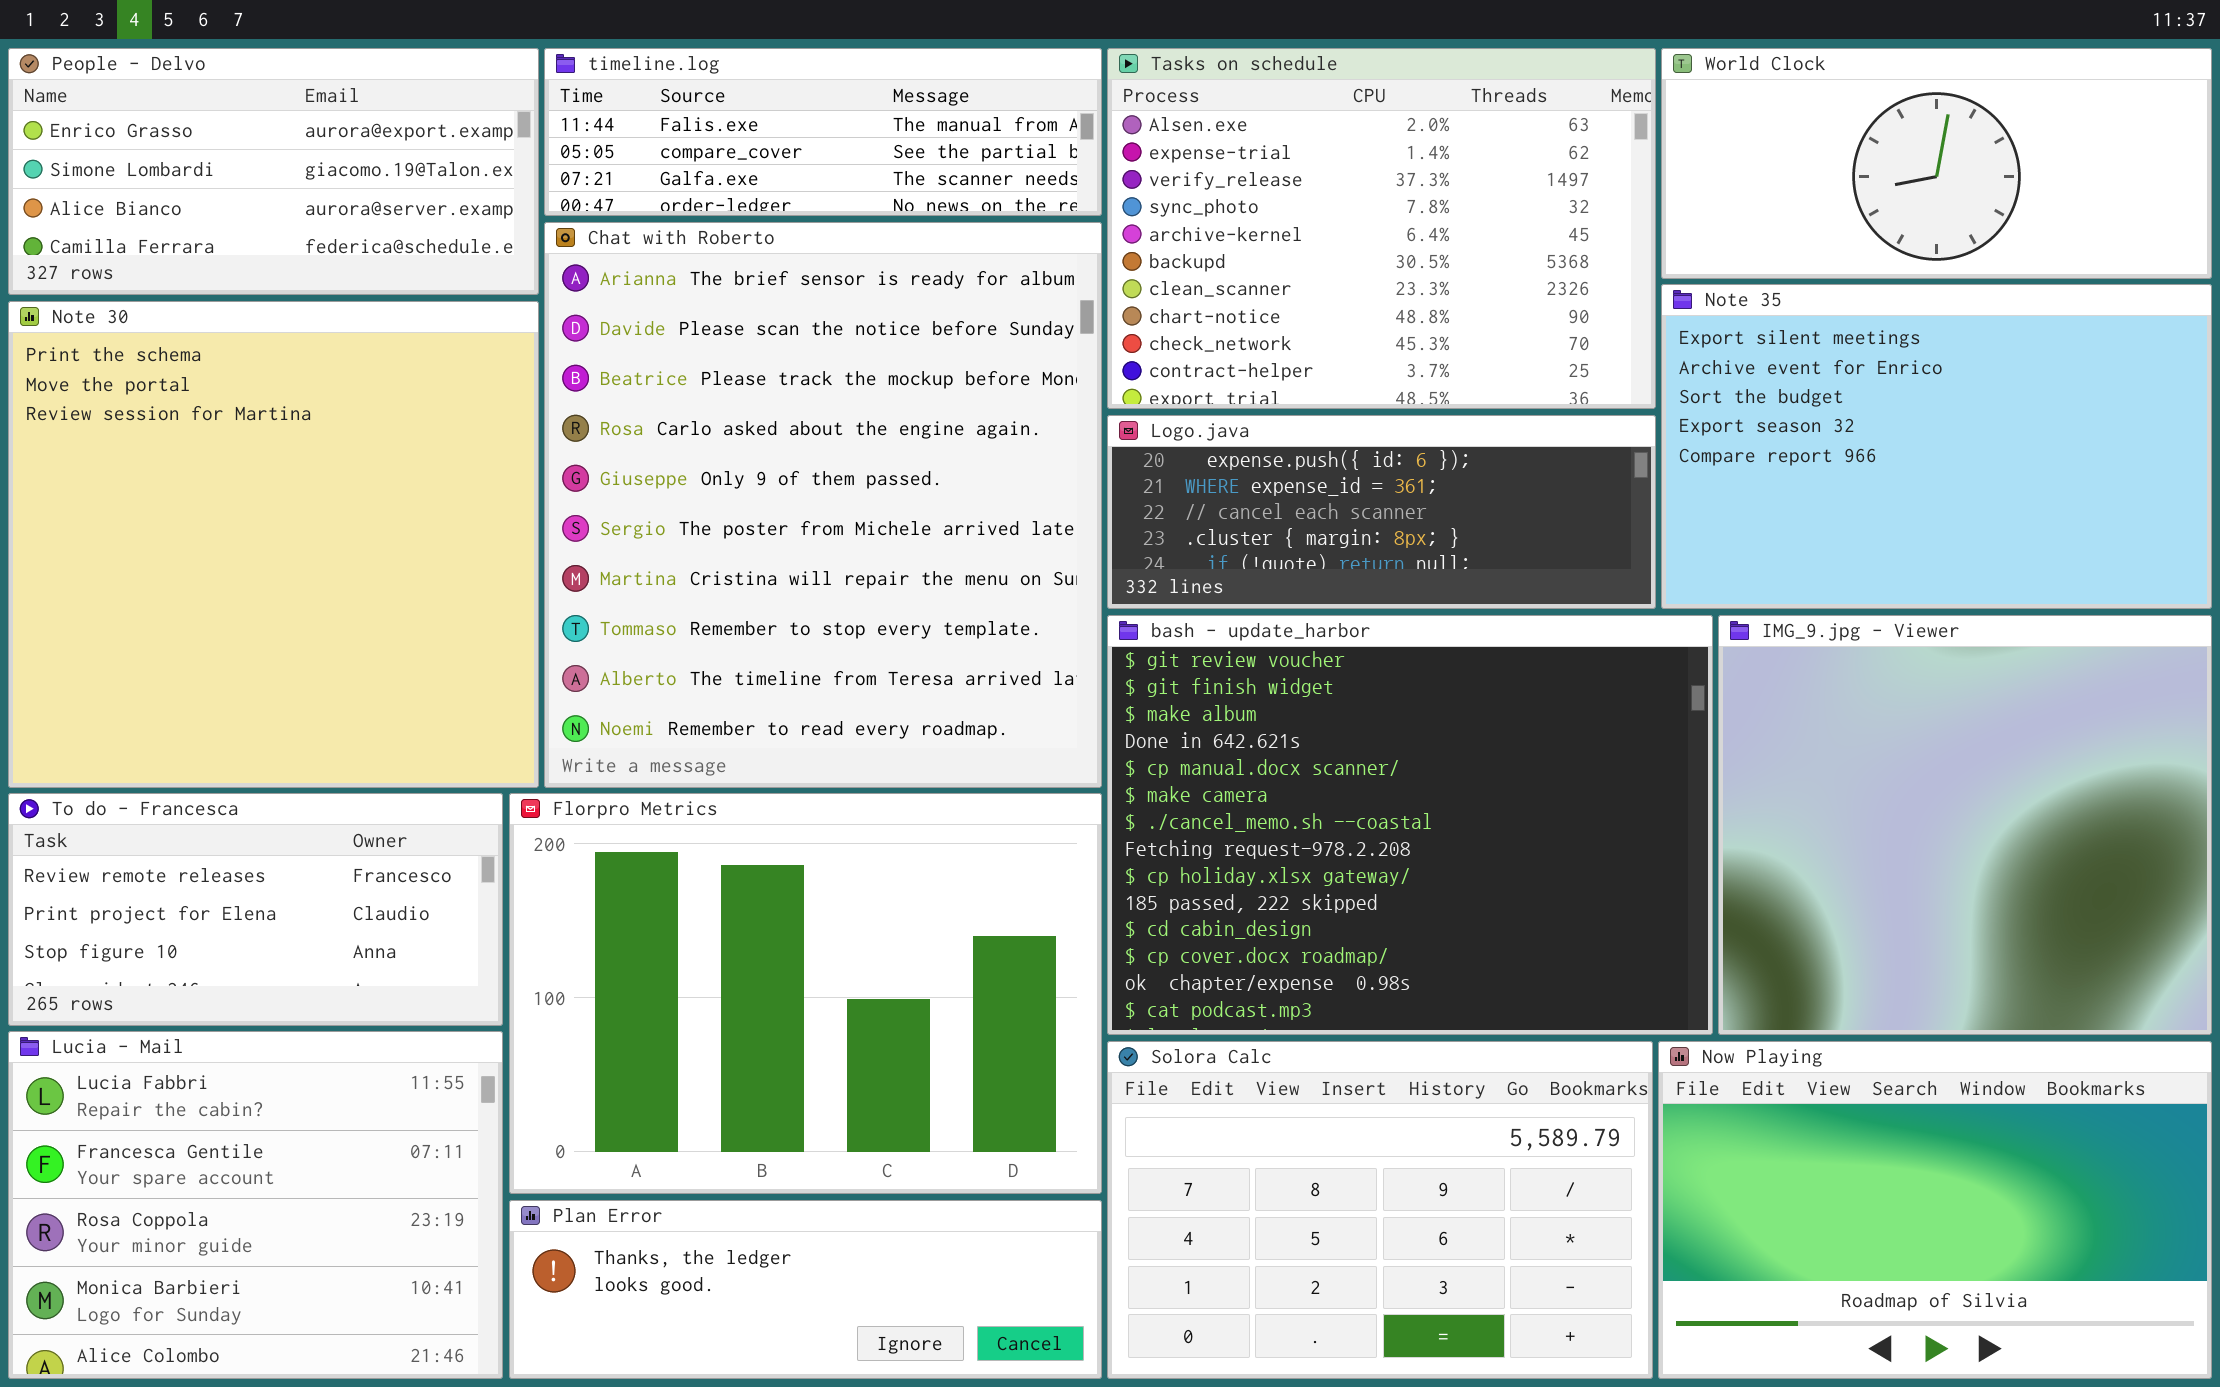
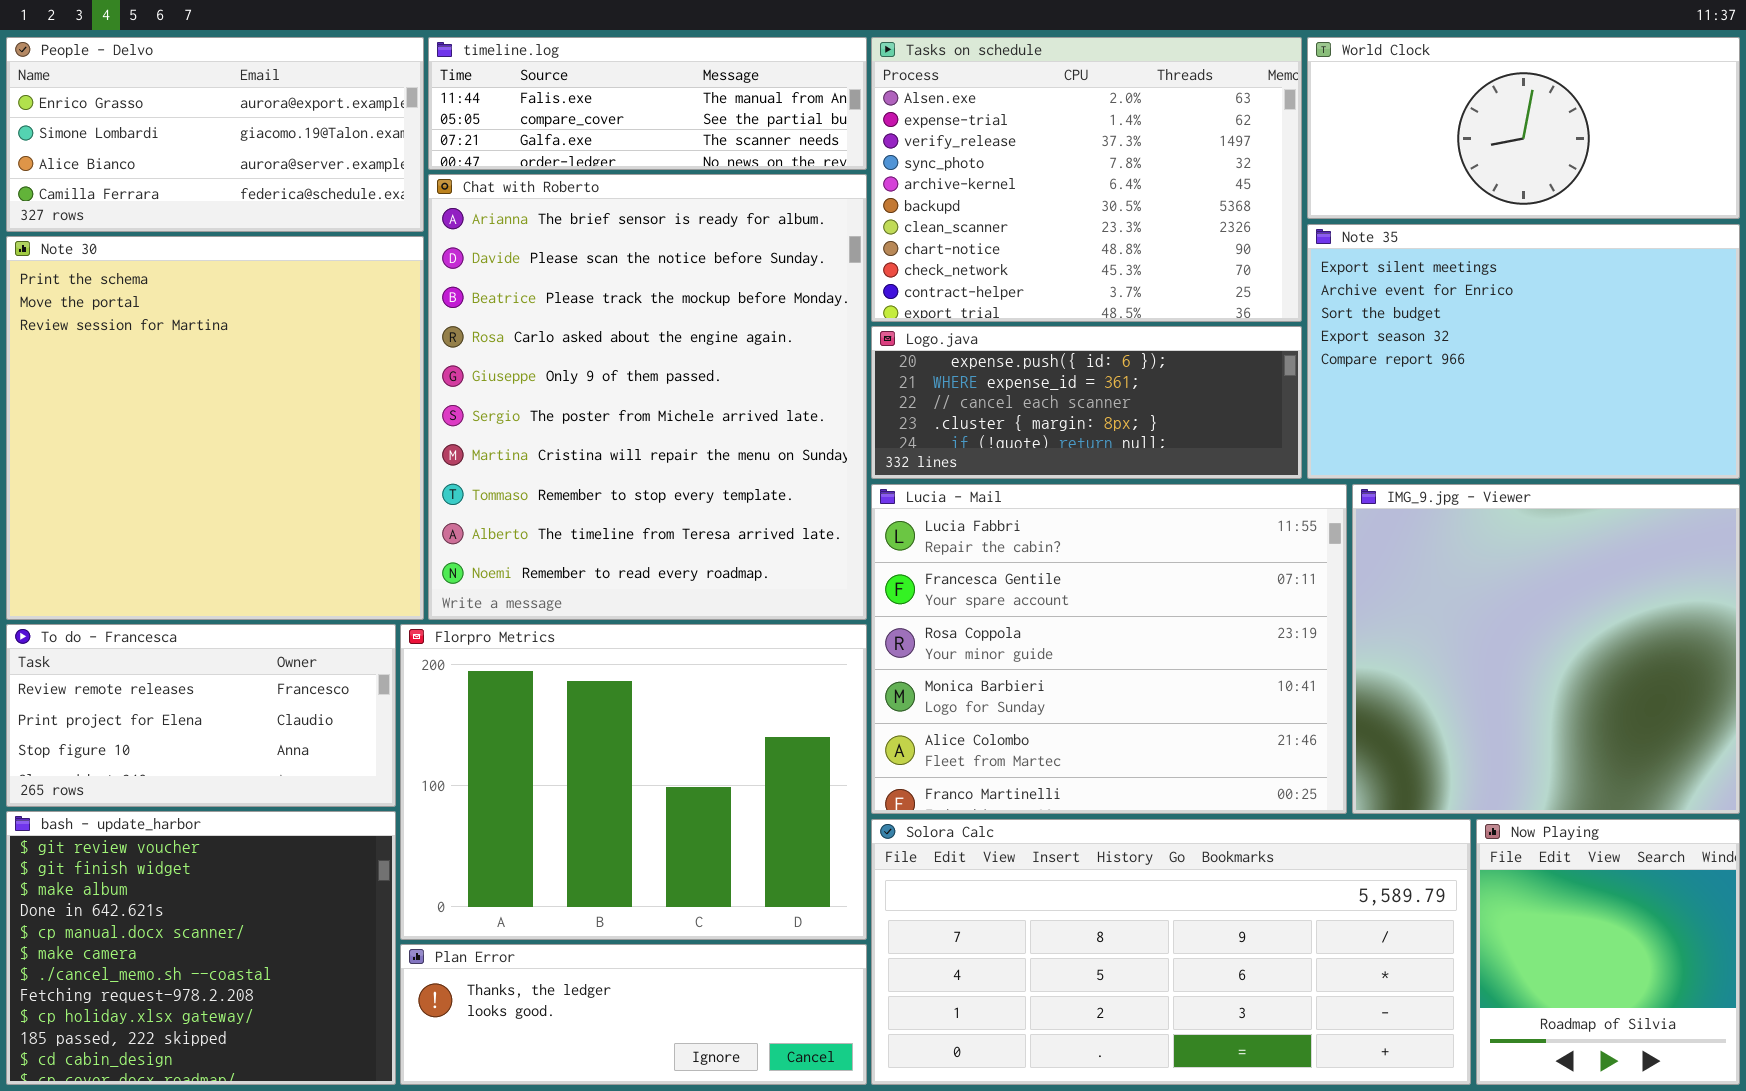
bash - update_harbor: [1107,615,1713,1035] -> [6,811,396,1085], moved, resized
Lucia - Mail: [8,1031,503,1379] -> [871,484,1347,814], moved, resized
Solora Calc: [1107,1041,1653,1379] -> [871,819,1471,1085], resized
Now Playing: [1658,1041,2212,1379] -> [1476,819,1740,1085], resized

